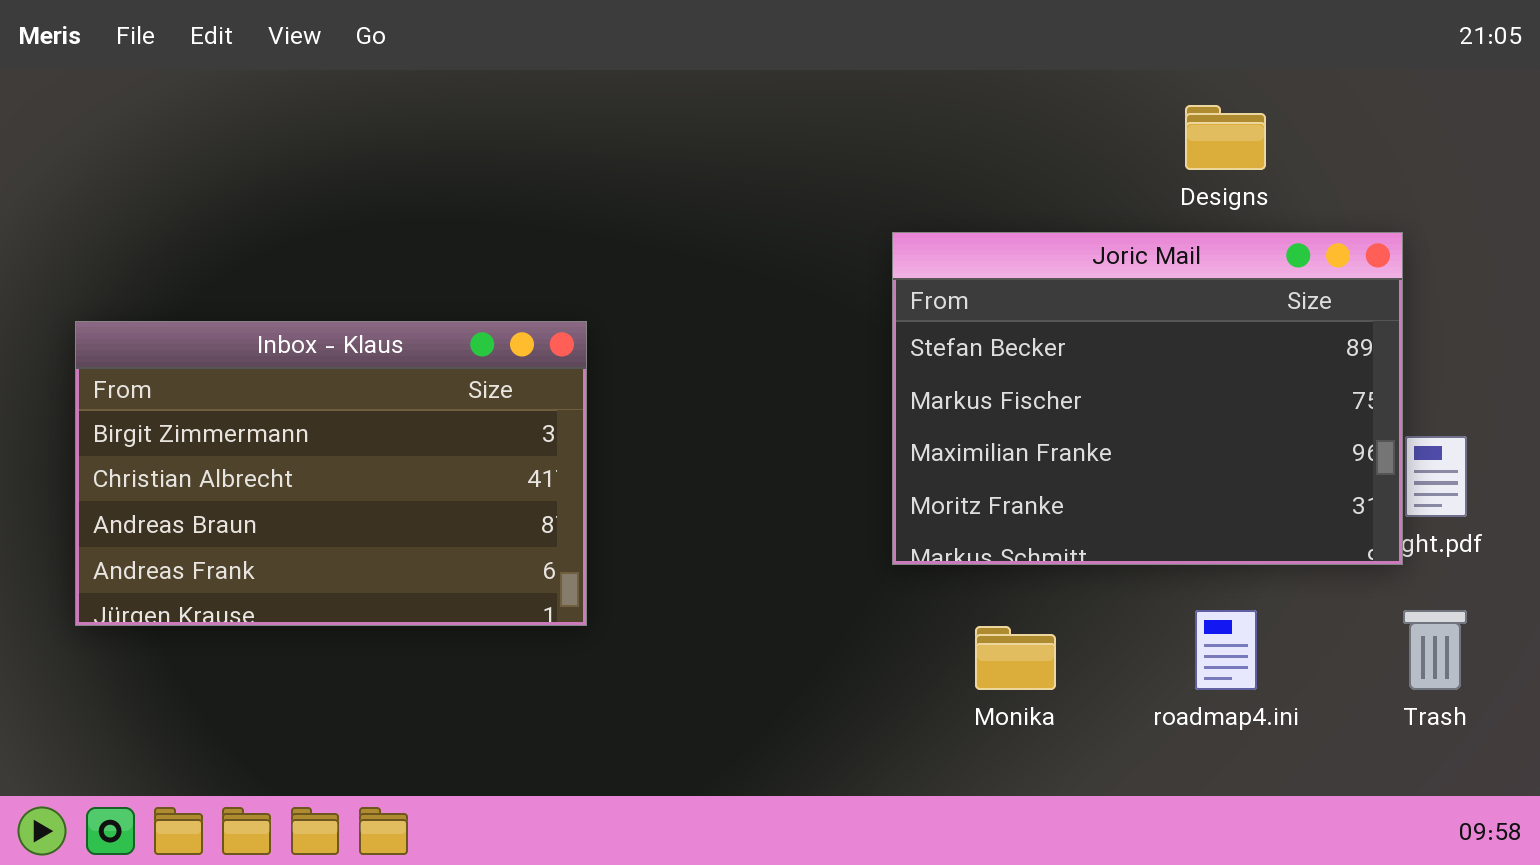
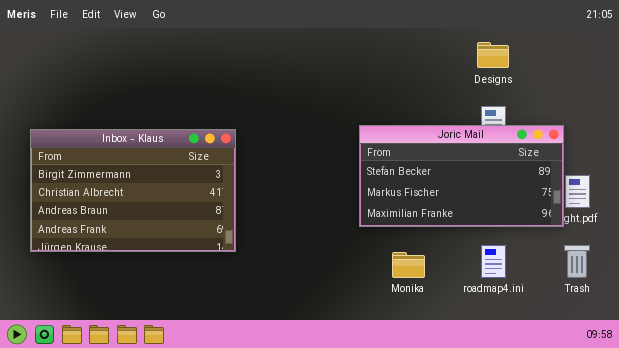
Joric Mail: [892,232,1403,565] -> [359,125,564,227], resized

